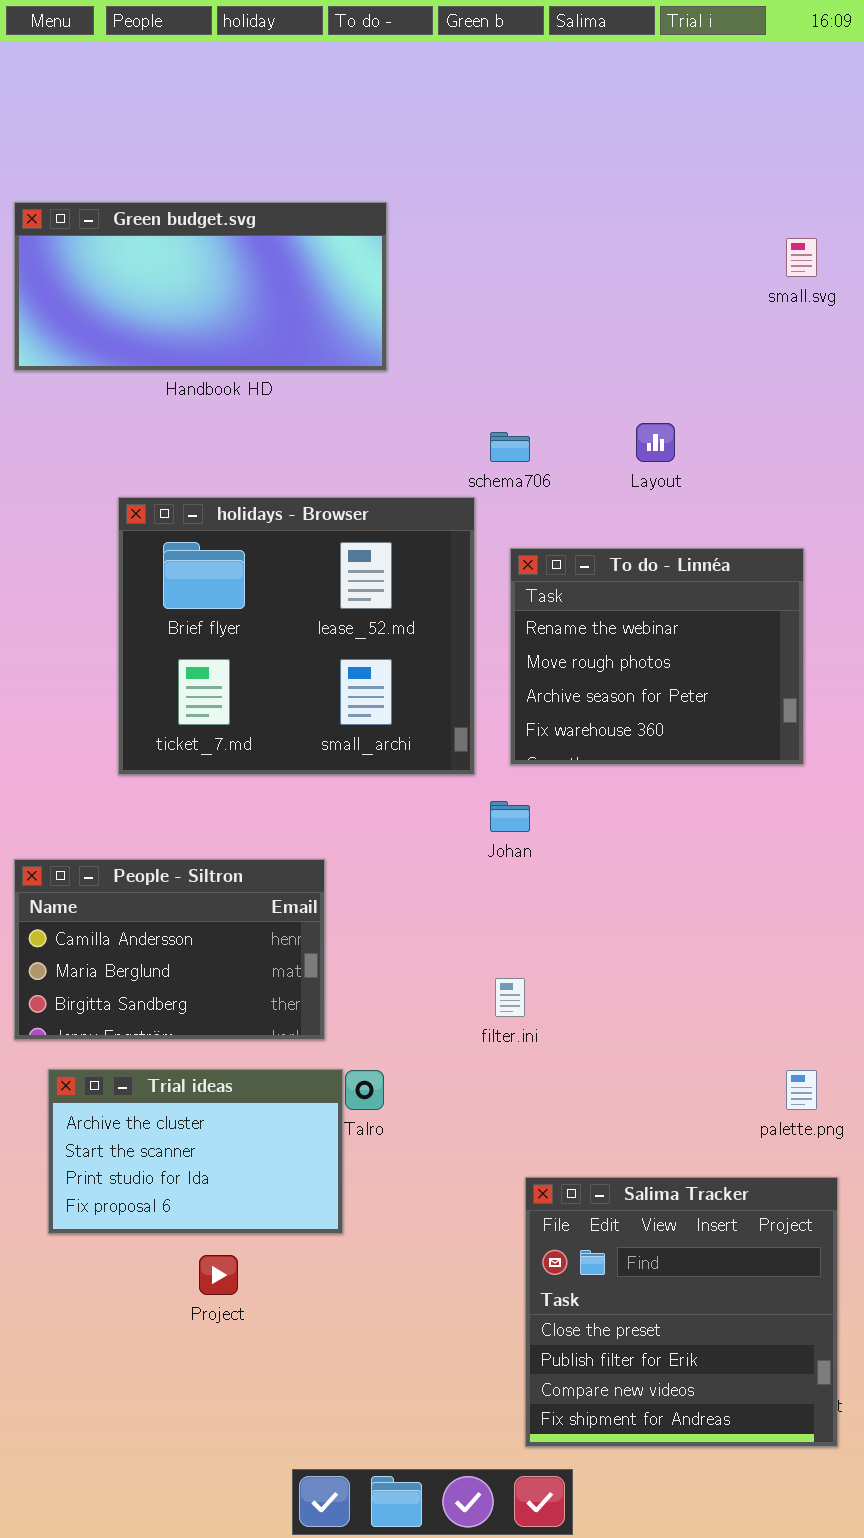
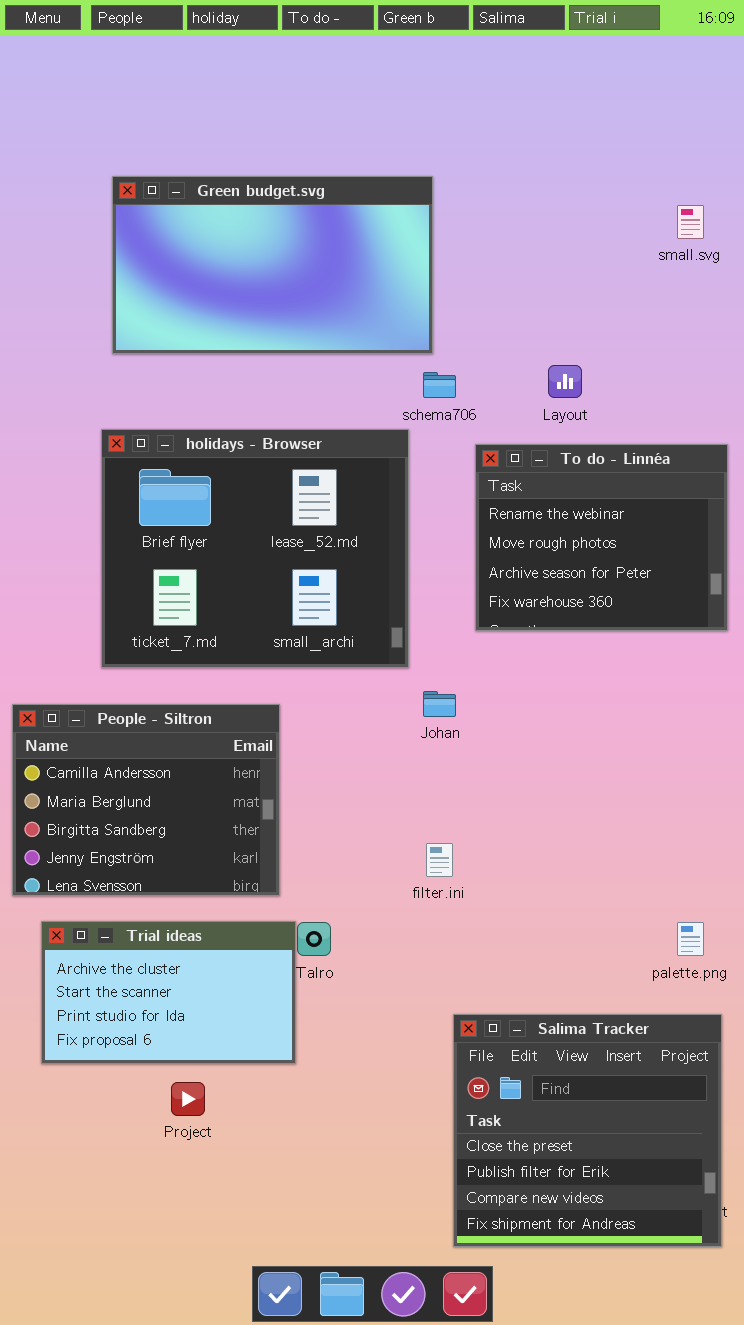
Green budget.svg: [14,202,387,371] -> [112,176,433,354], moved, resized
To do - Linnéa: [510,548,804,765] -> [475,444,728,631], moved
People - Siltron: [14,859,325,1040] -> [12,704,280,896], resized

